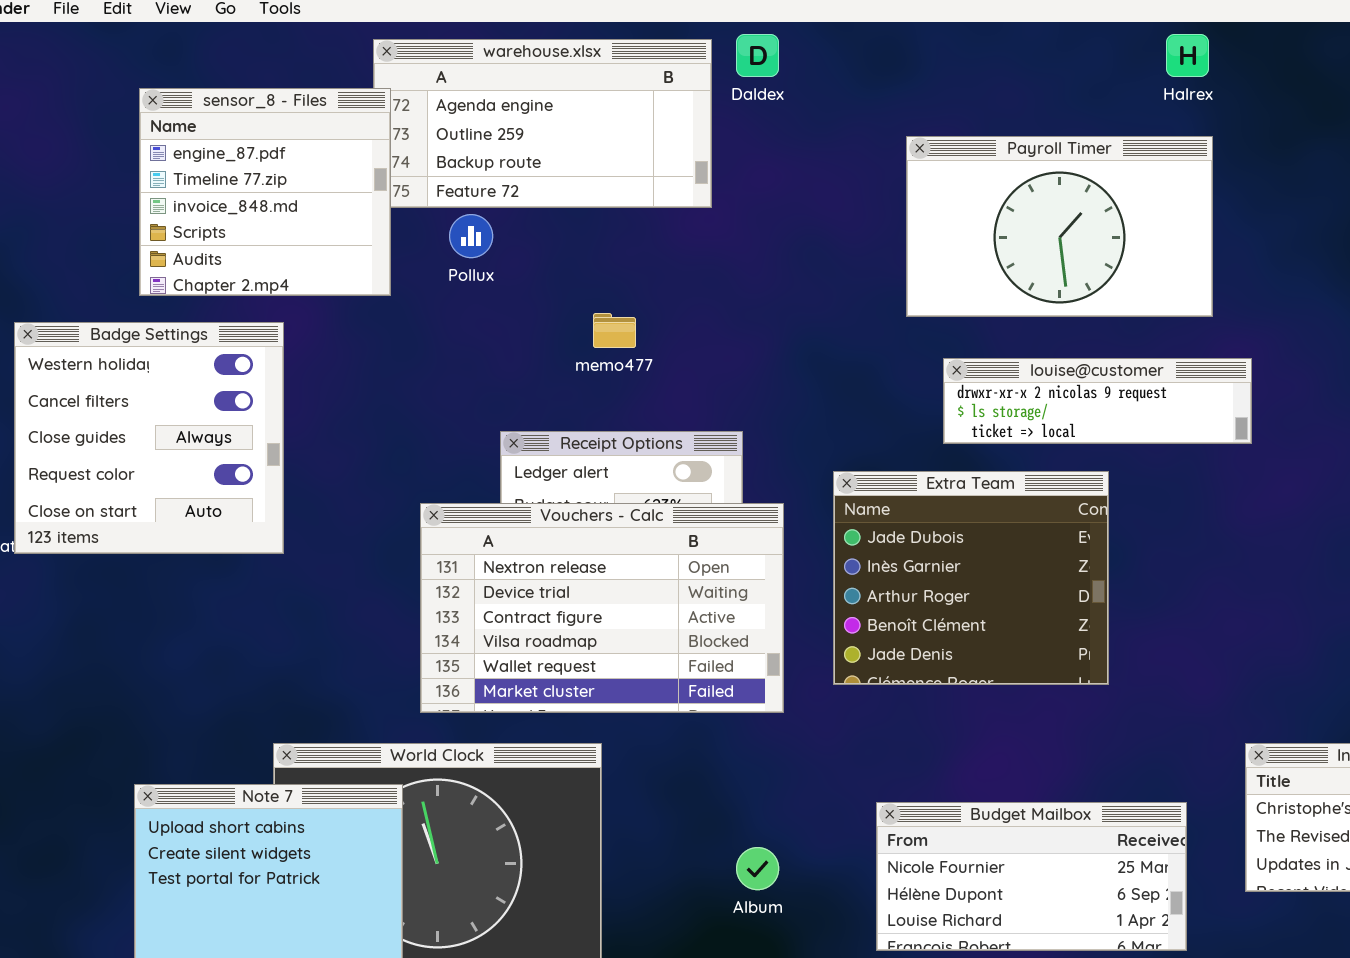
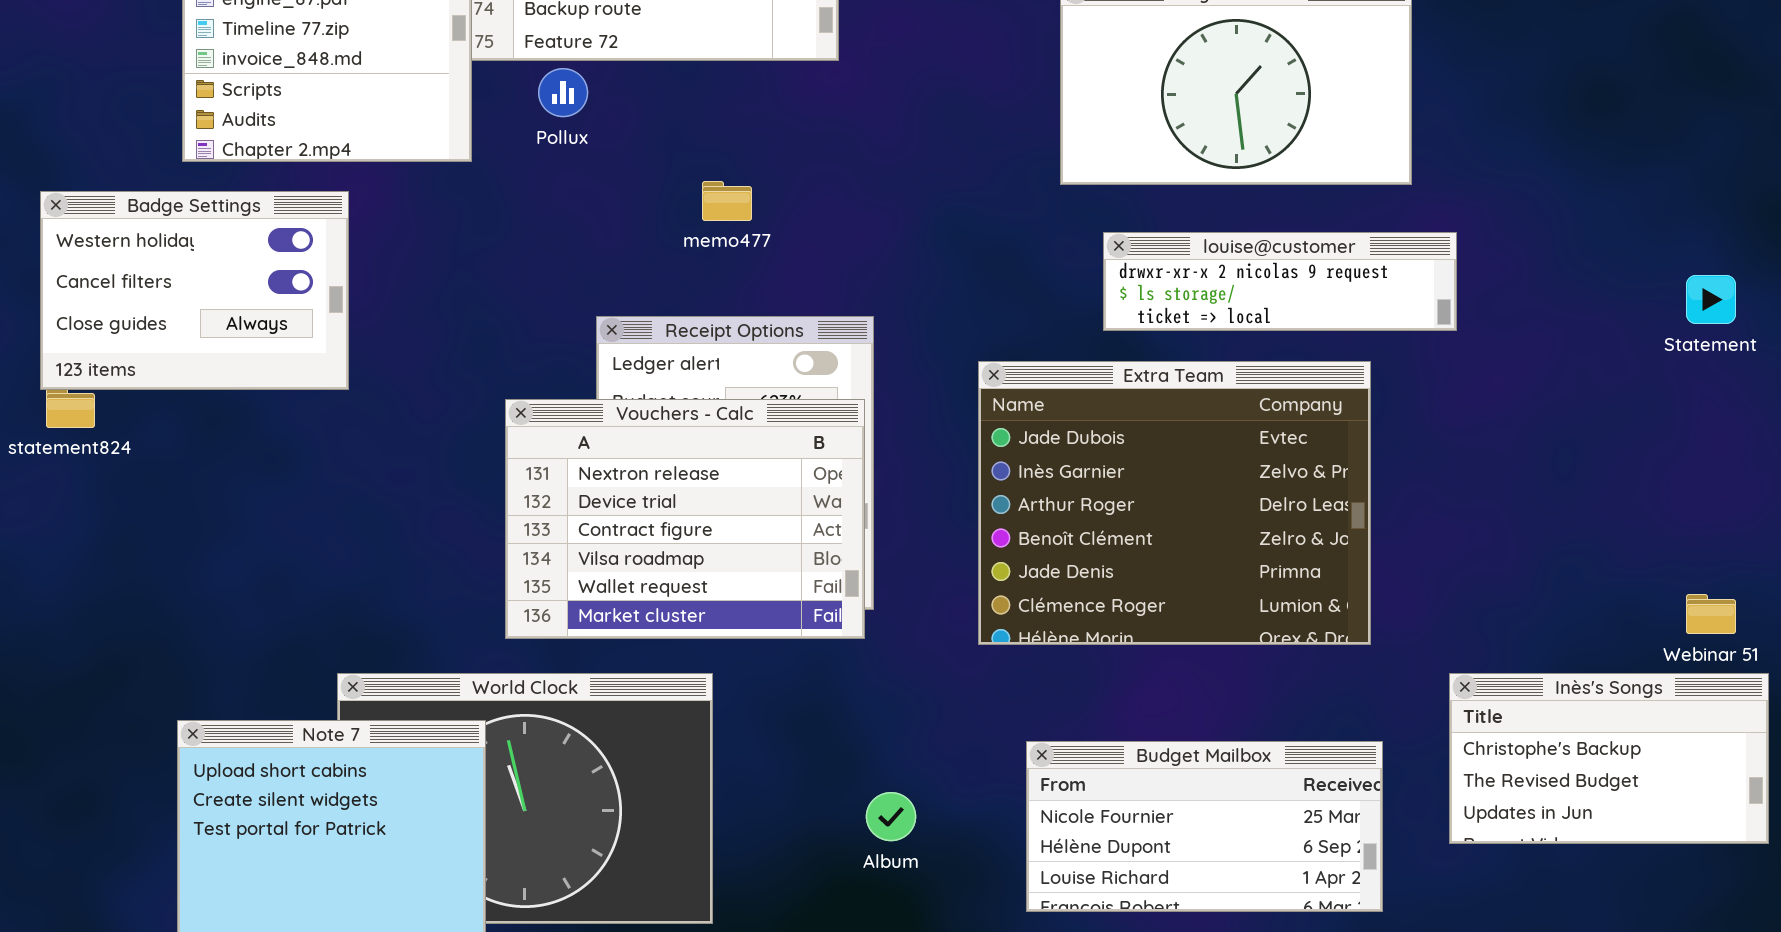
Badge Settings: [14,322,284,554] -> [40,191,349,390], resized
Extra Team: [833,471,1109,685] -> [978,361,1371,645], resized
Vouchers - Calc: [420,503,784,713] -> [505,399,865,639], resized

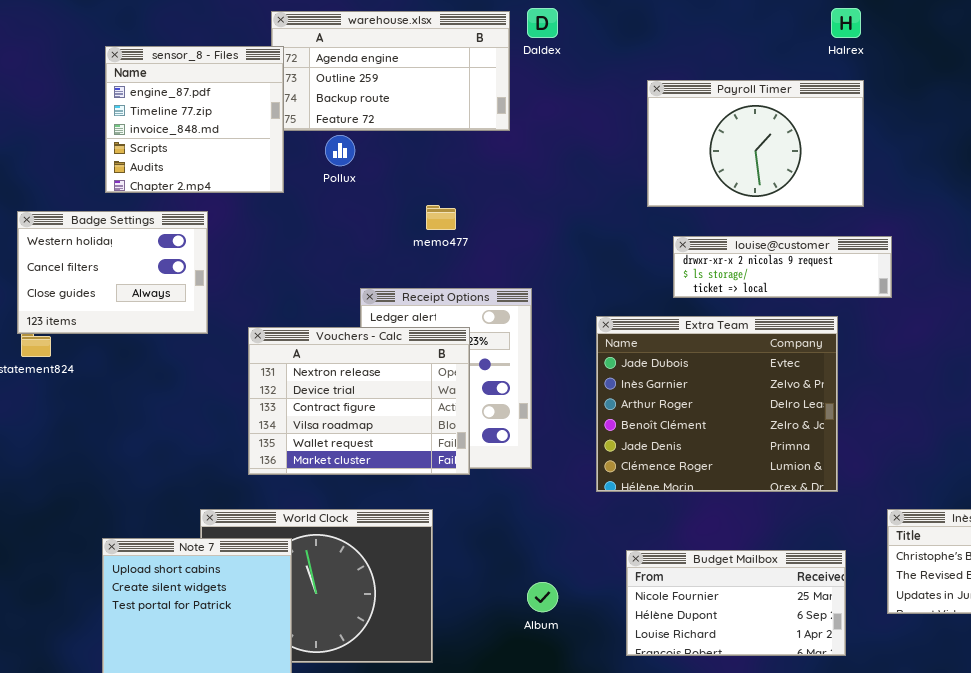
Vouchers - Calc: [505,399,865,639] -> [248,327,470,475], moved

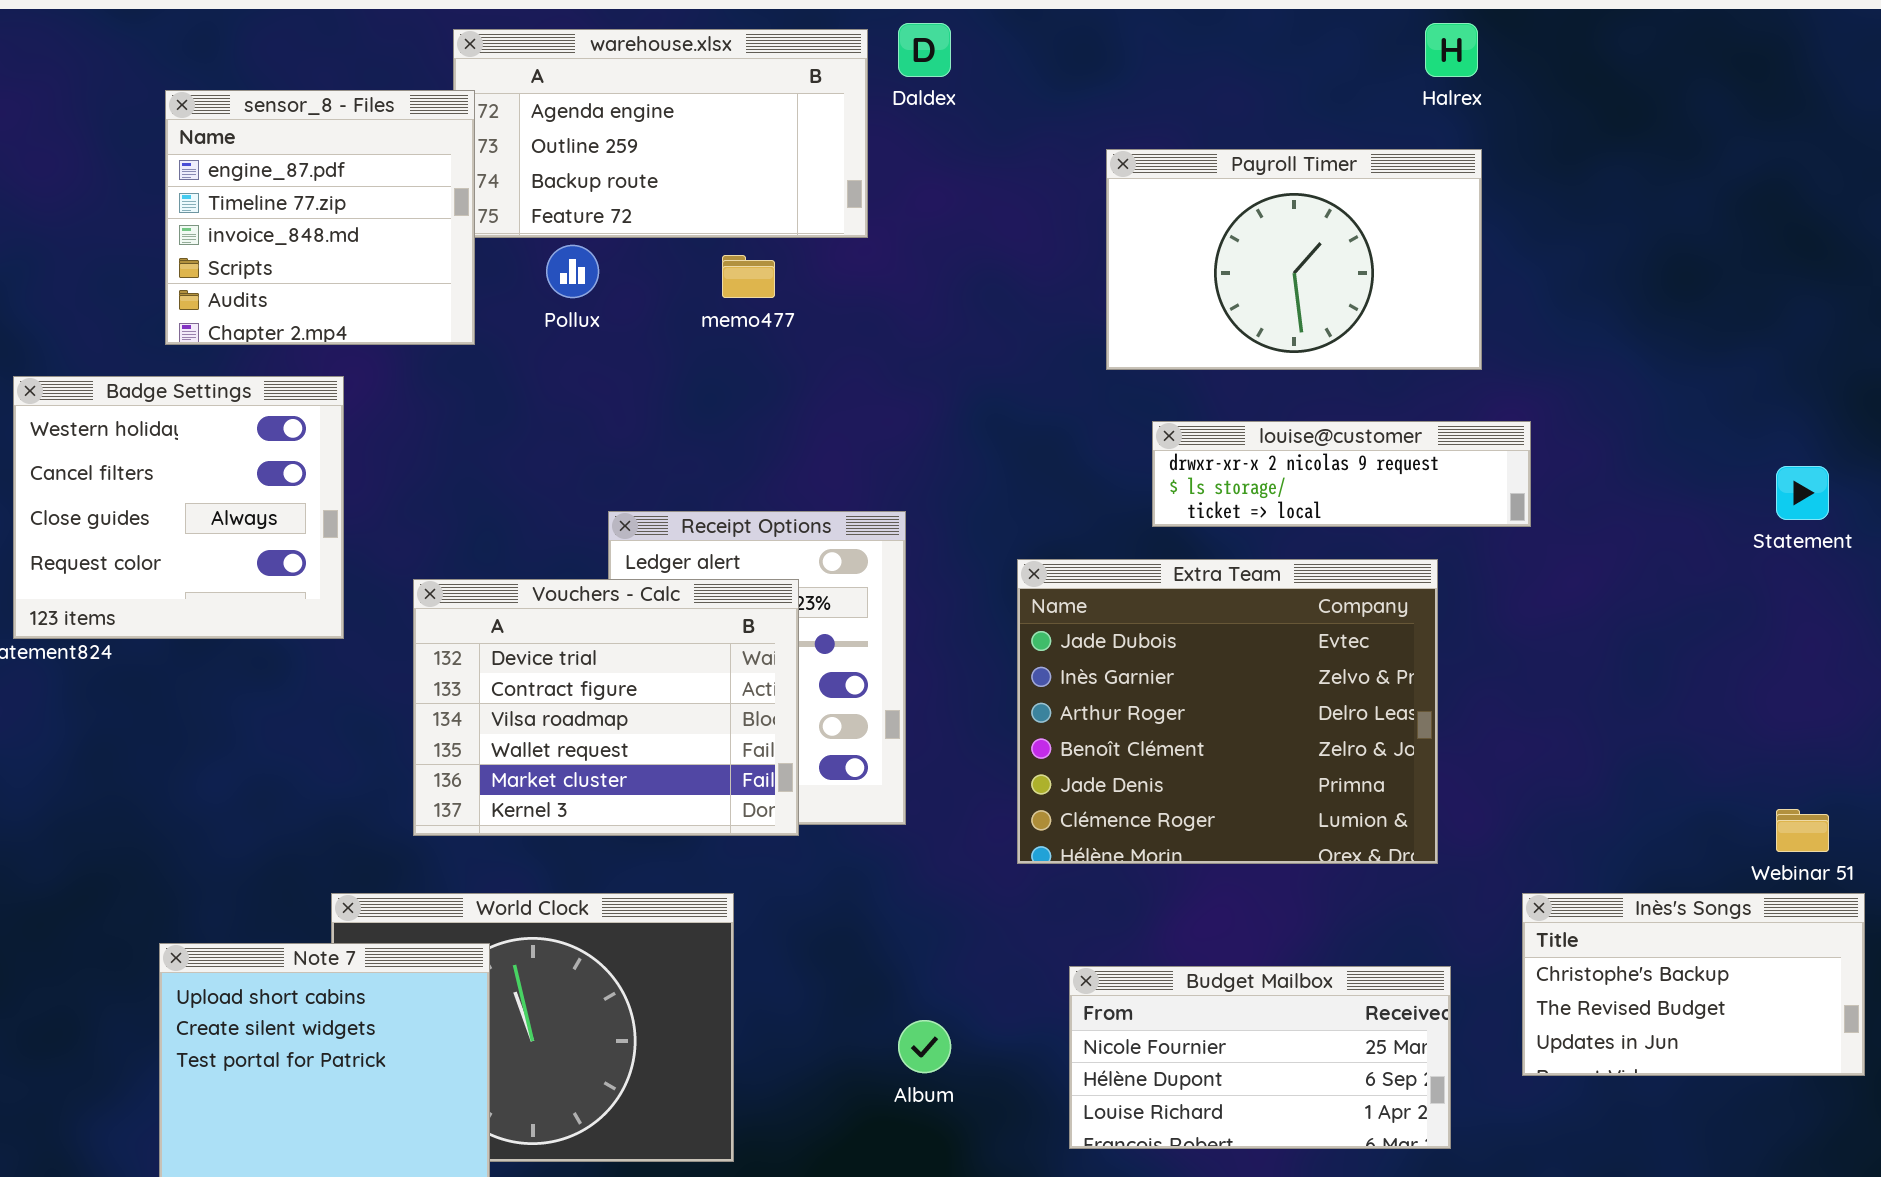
memo477: [426,205,456,230] -> [722,255,775,298], moved
Badge Settings: [17,211,208,334] -> [13,376,344,639], resized
Vouchers - Calc: [248,327,470,475] -> [413,579,799,836], scrolled down 1 row

